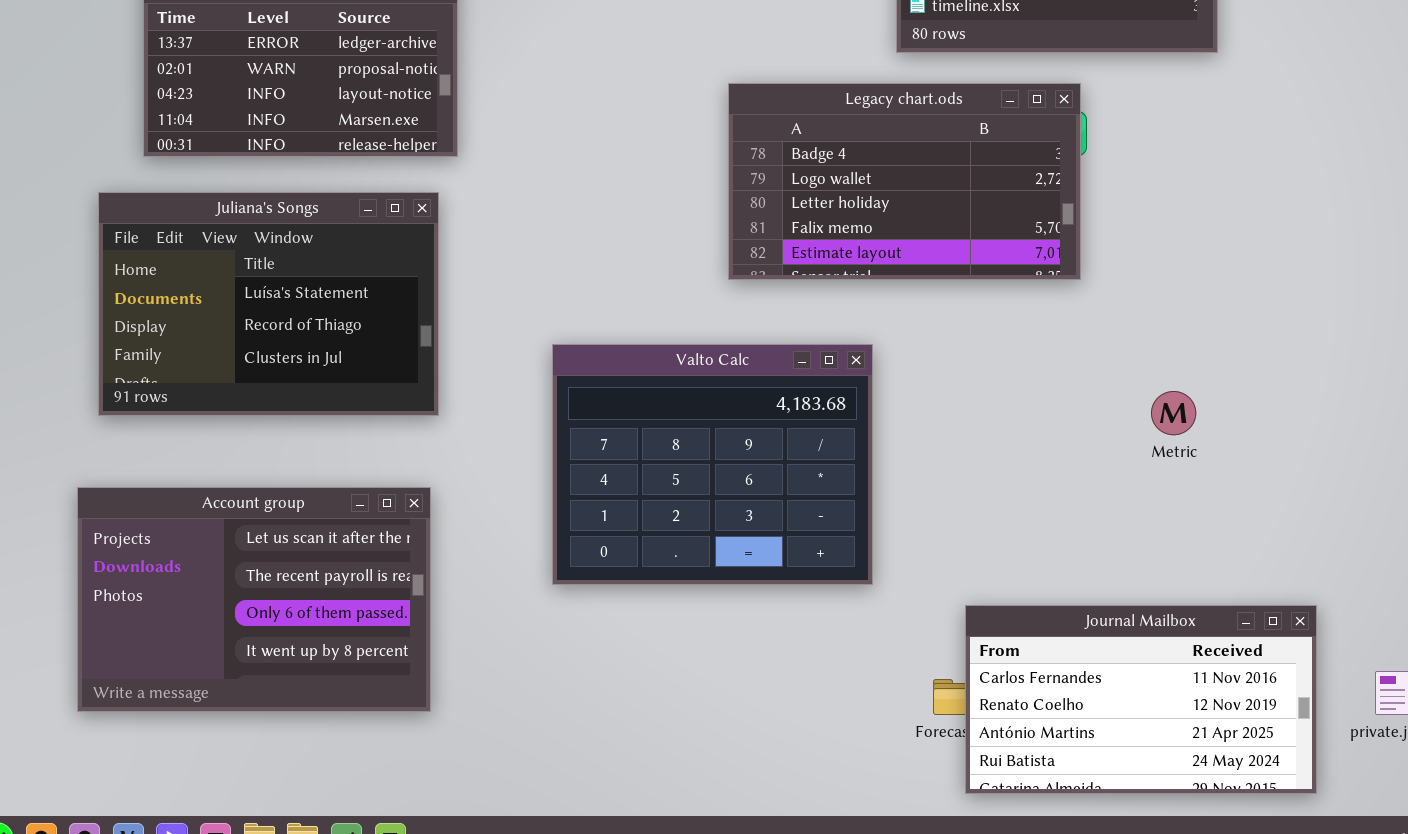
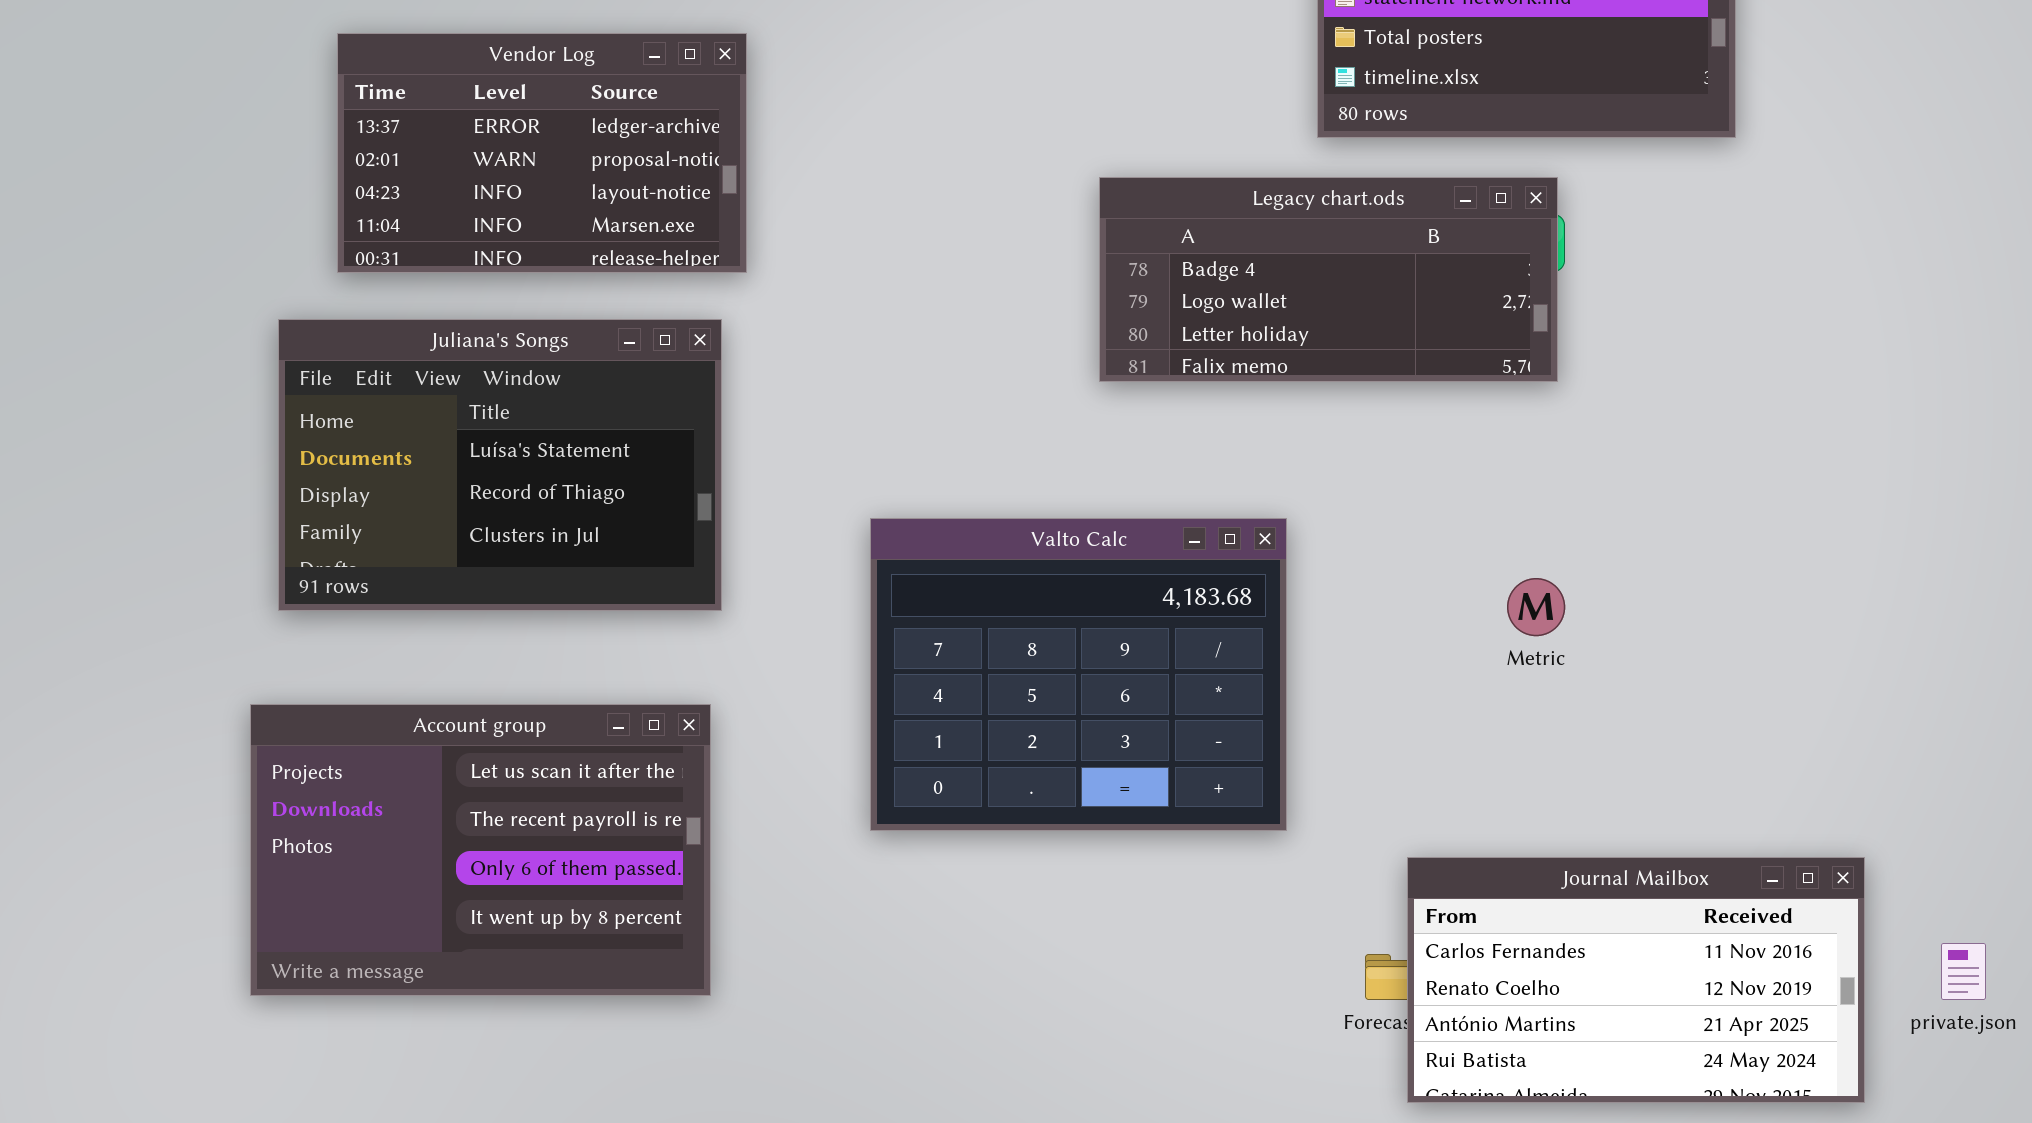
Legacy chart.ods: [728,83,1081,280] -> [1099,177,1558,382], resized
Metric: [1151,391,1196,435] -> [1507,578,1565,636], moved

